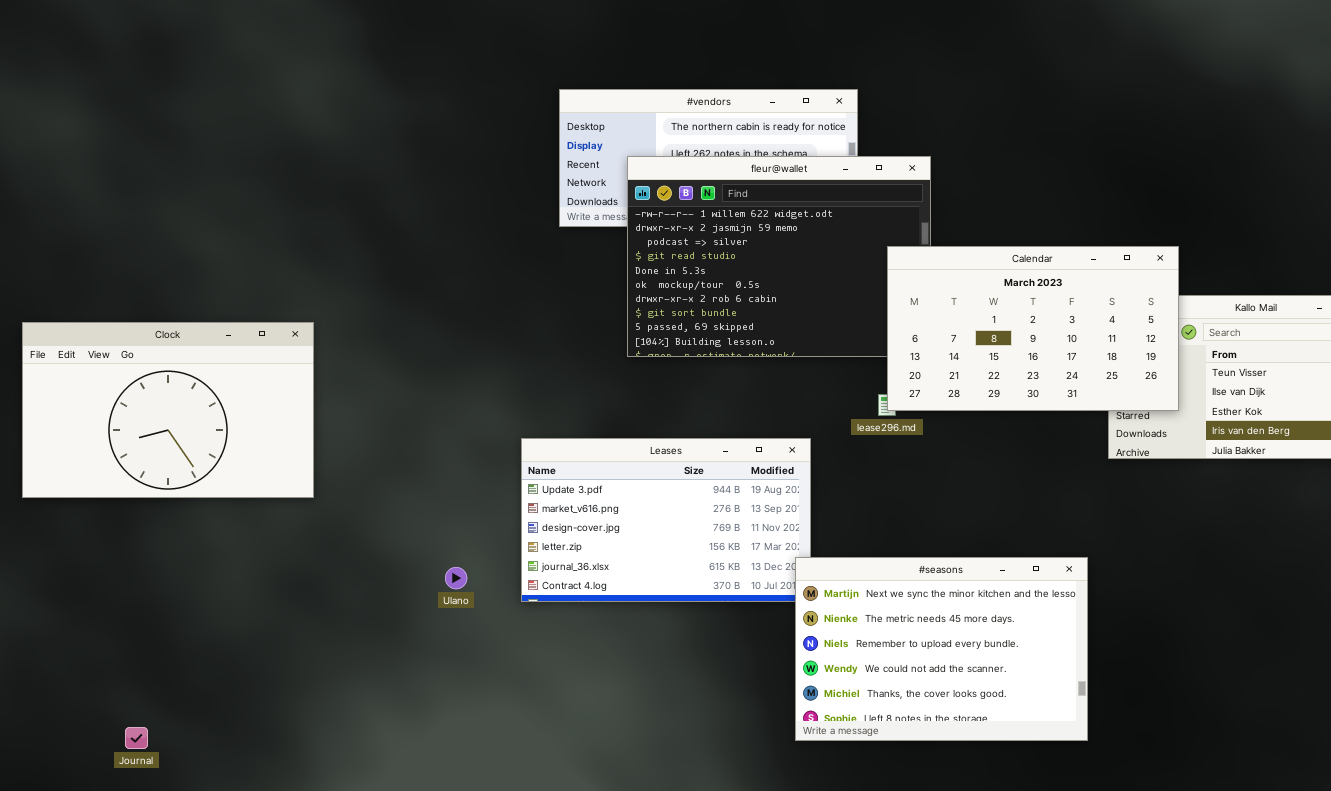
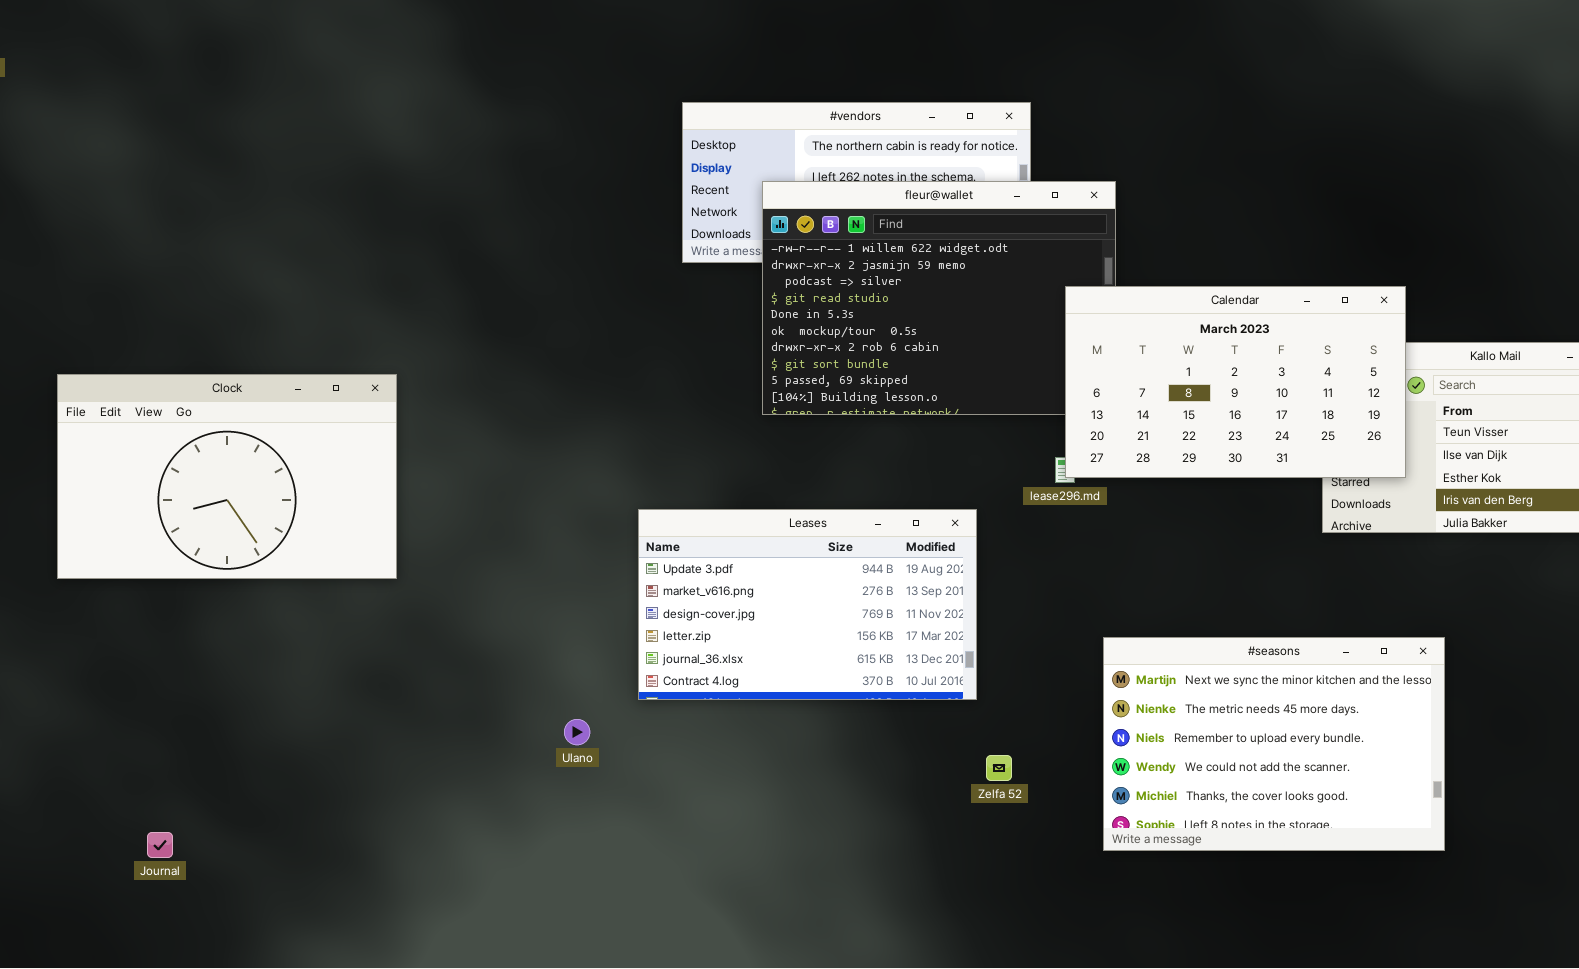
#seasons: [795,557,1088,741] -> [1103,637,1445,851], moved
Ulano: [445,567,467,589] -> [564,719,590,745], moved
Journal: [125,727,148,749] -> [147,832,173,858], moved

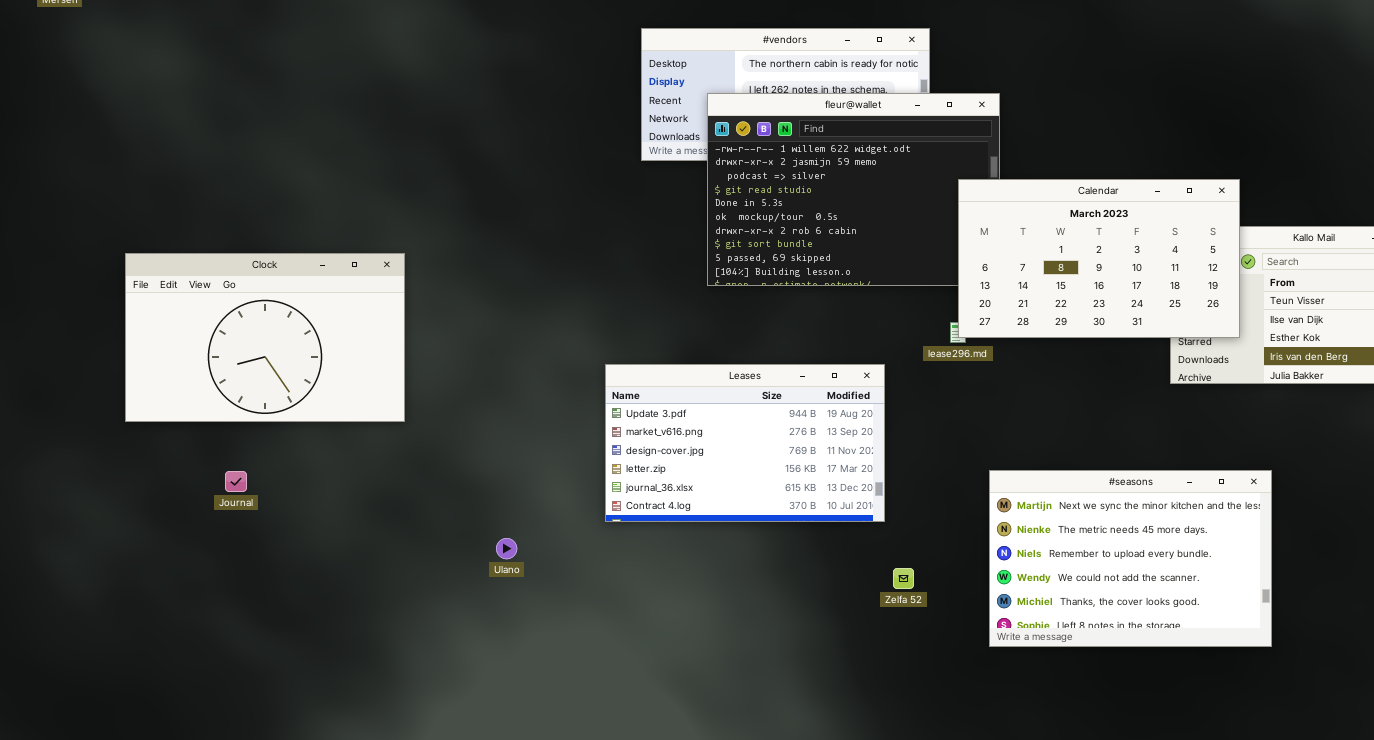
Ulano: [564,719,590,745] -> [496,538,517,559], moved
Journal: [147,832,173,858] -> [225,471,247,492], moved

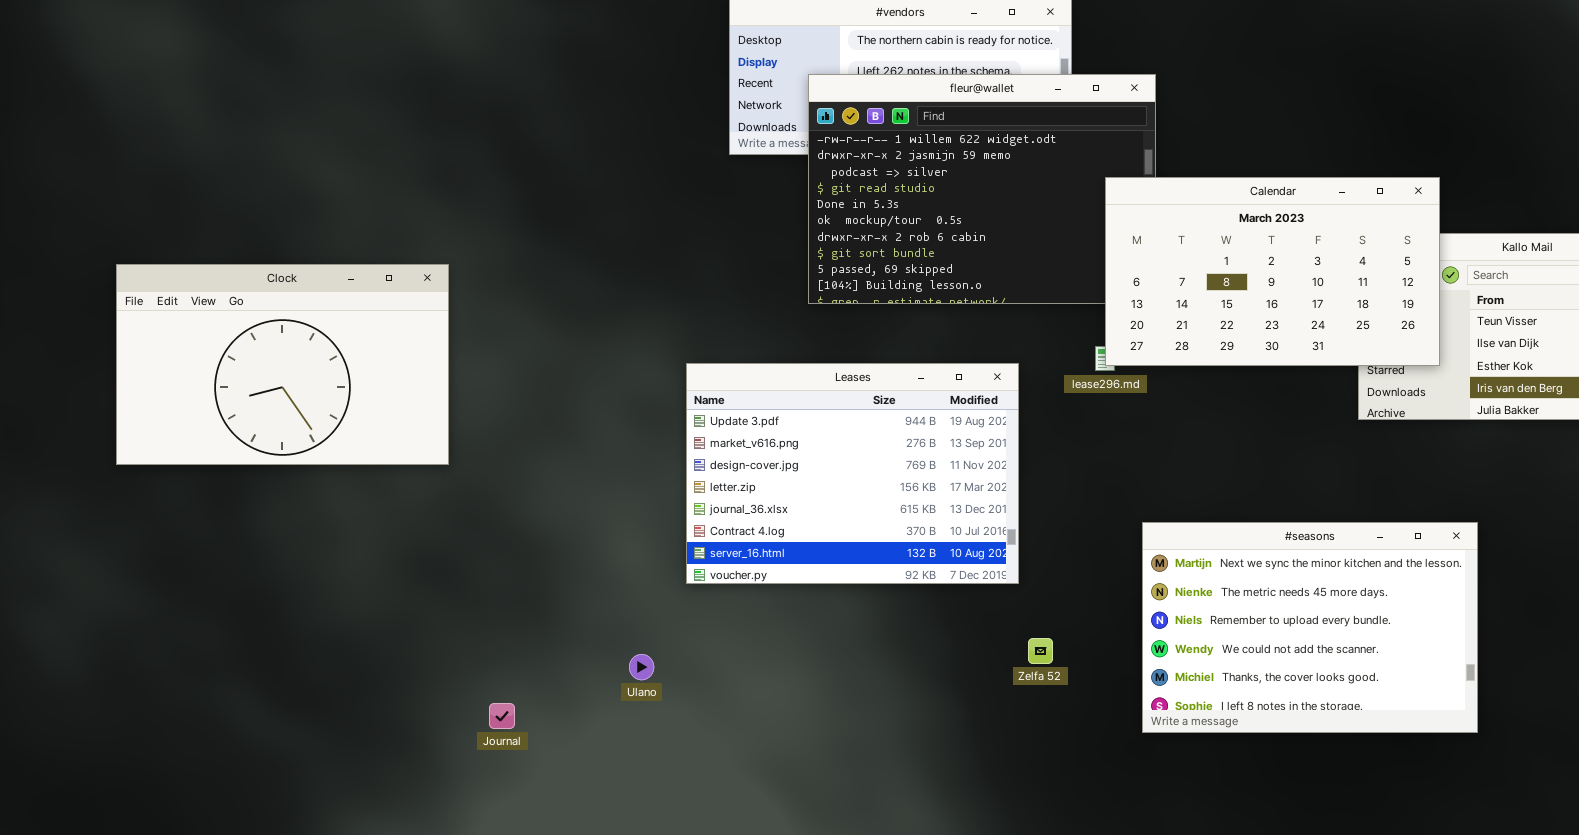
Leases: [605,364,885,522] -> [686,363,1019,584], resized
Journal: [225,471,247,492] -> [489,703,515,729], moved
Ulano: [496,538,517,559] -> [629,654,654,680], moved

